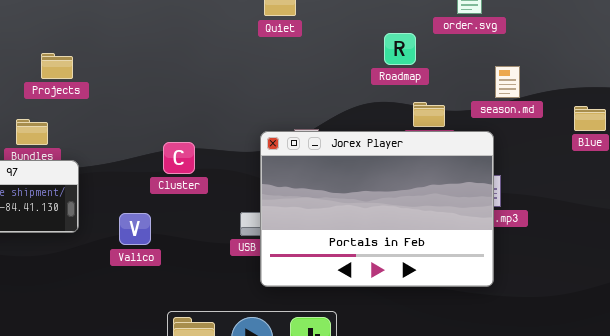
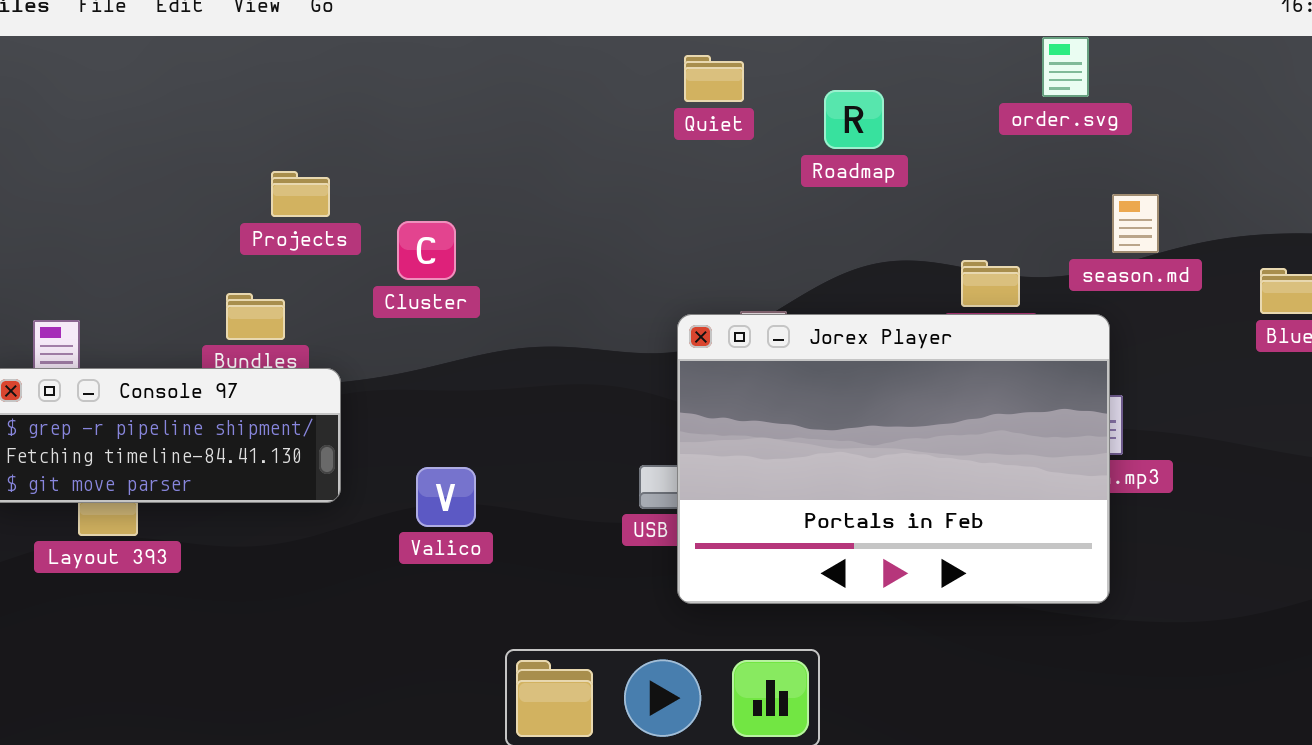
Roadmap: [384,33,416,65] -> [824,90,884,149], moved
Cluster: [163,142,195,174] -> [397,221,456,280], moved

